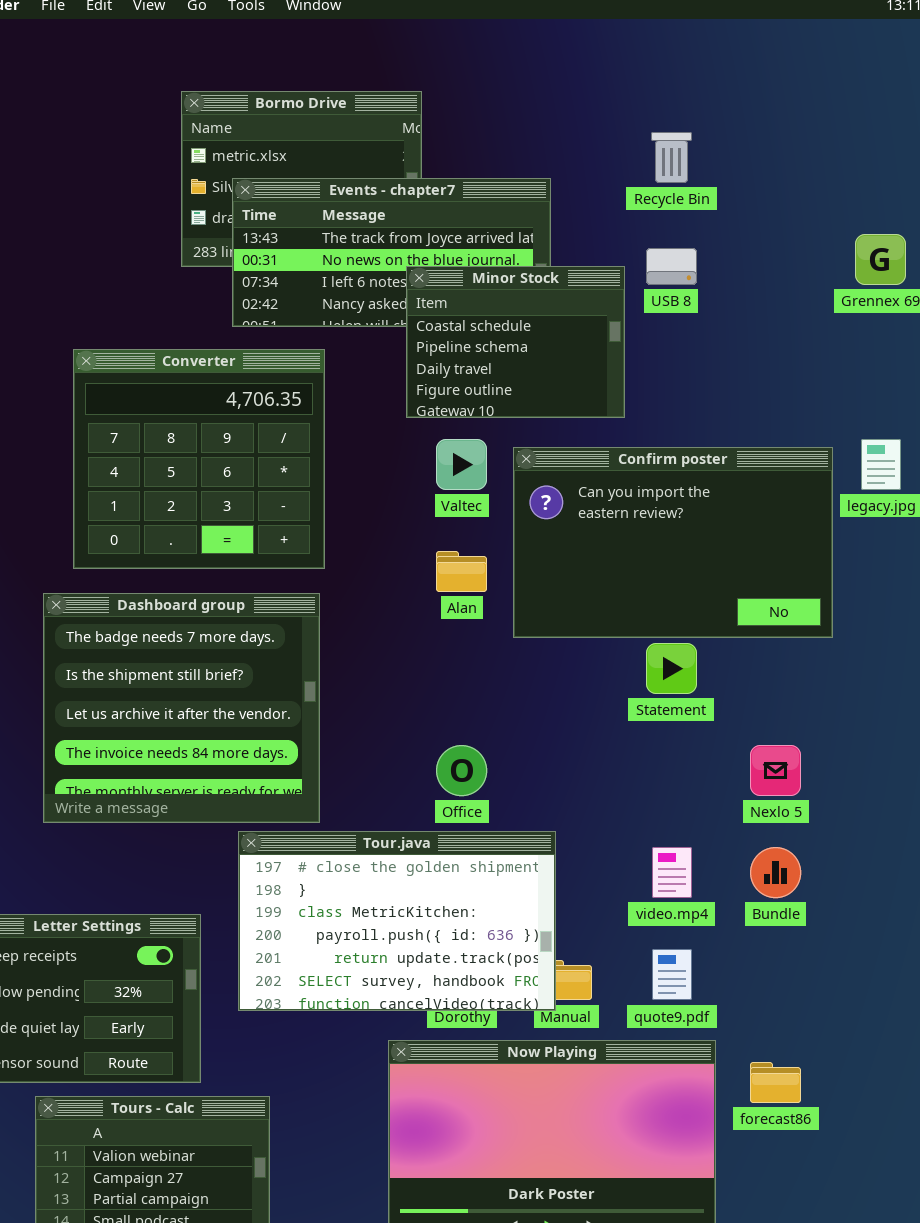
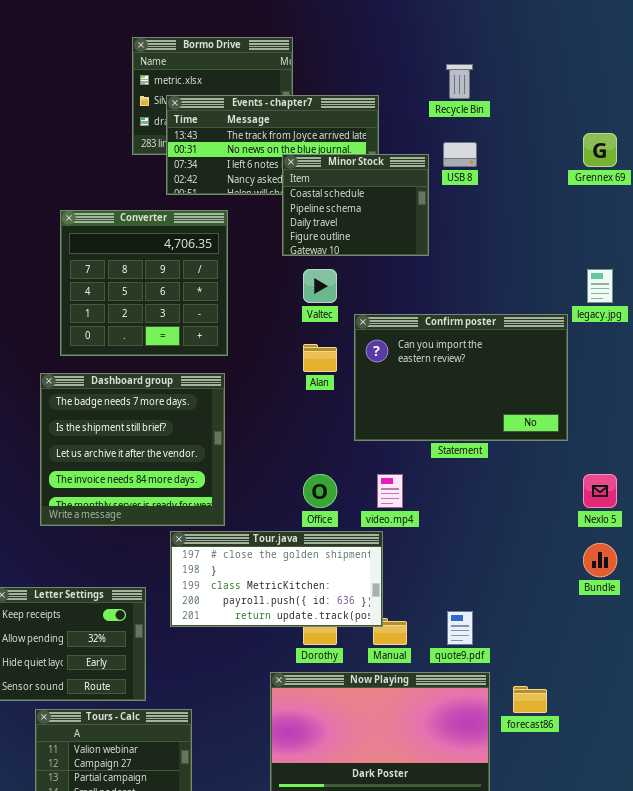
Confirm poster: [513,447,833,638] -> [354,314,568,441], moved
Nexlo 5: [750,745,801,796] -> [583,474,617,508], moved
Tour.java: [238,831,556,1011] -> [170,531,383,627], resized
video.mp4: [652,847,692,898] -> [377,474,403,508], moved
Bundle: [750,847,801,898] -> [583,543,617,577], moved

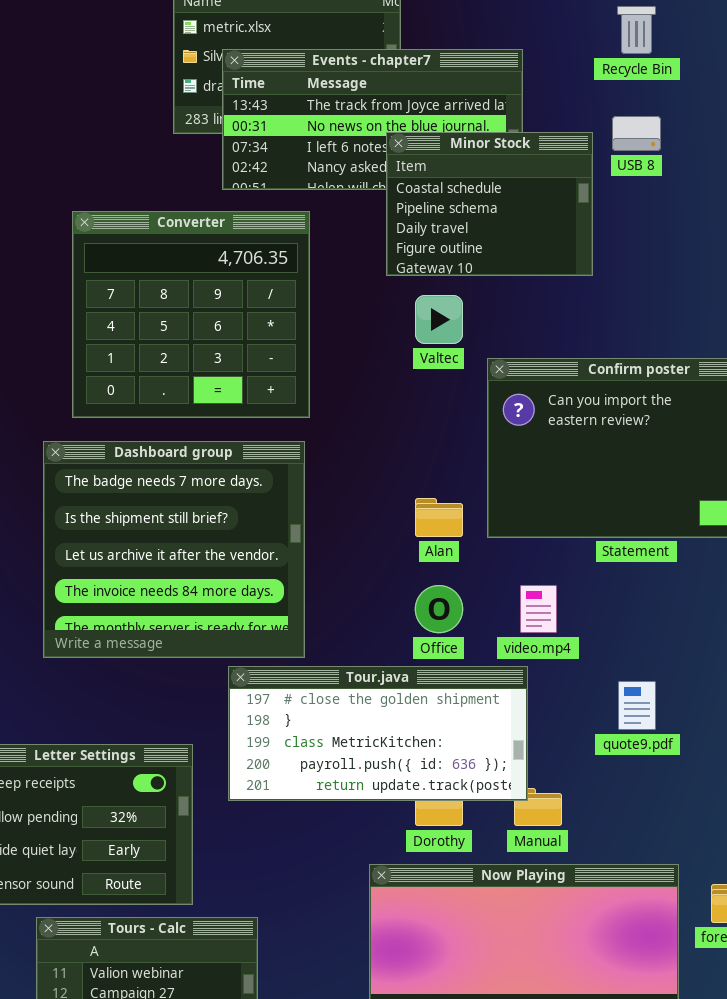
Alan: [303,344,337,372] -> [415,498,463,537], moved
quote9.pdf: [447,611,473,645] -> [618,681,656,730], moved

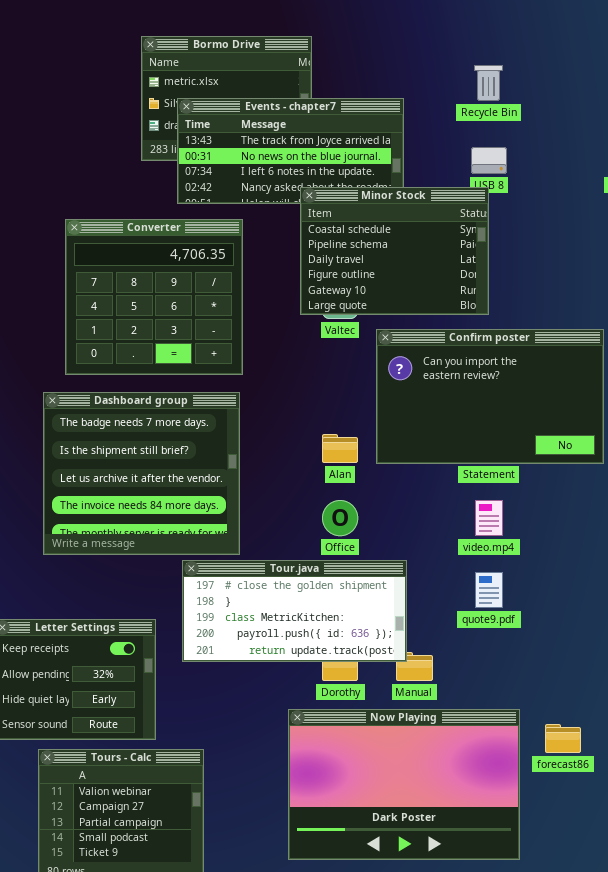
Minor Stock: [386,132,593,276] -> [300,187,489,315], moved, resized
video.mp4: [520,585,557,633] -> [475,500,503,536], moved

